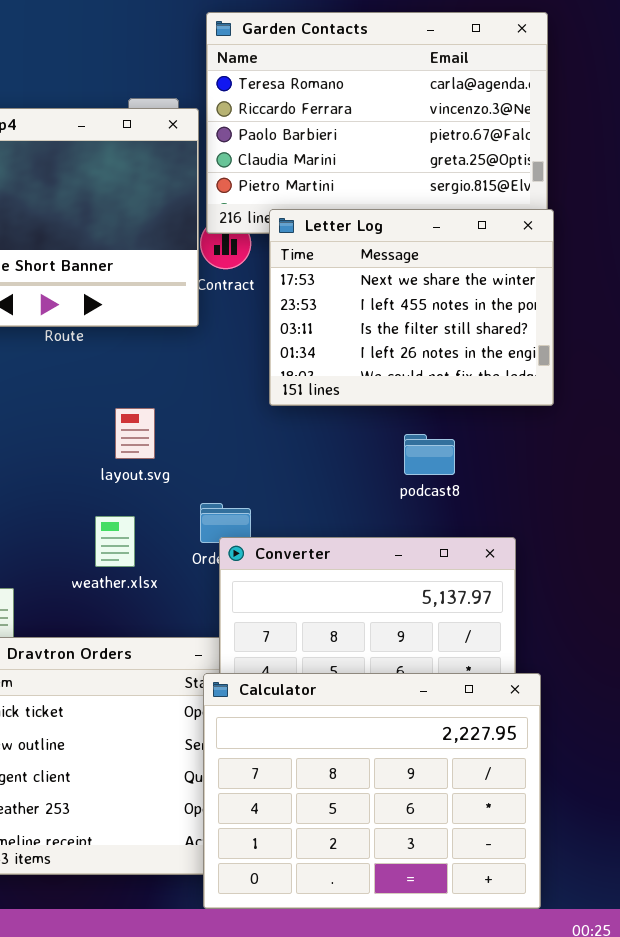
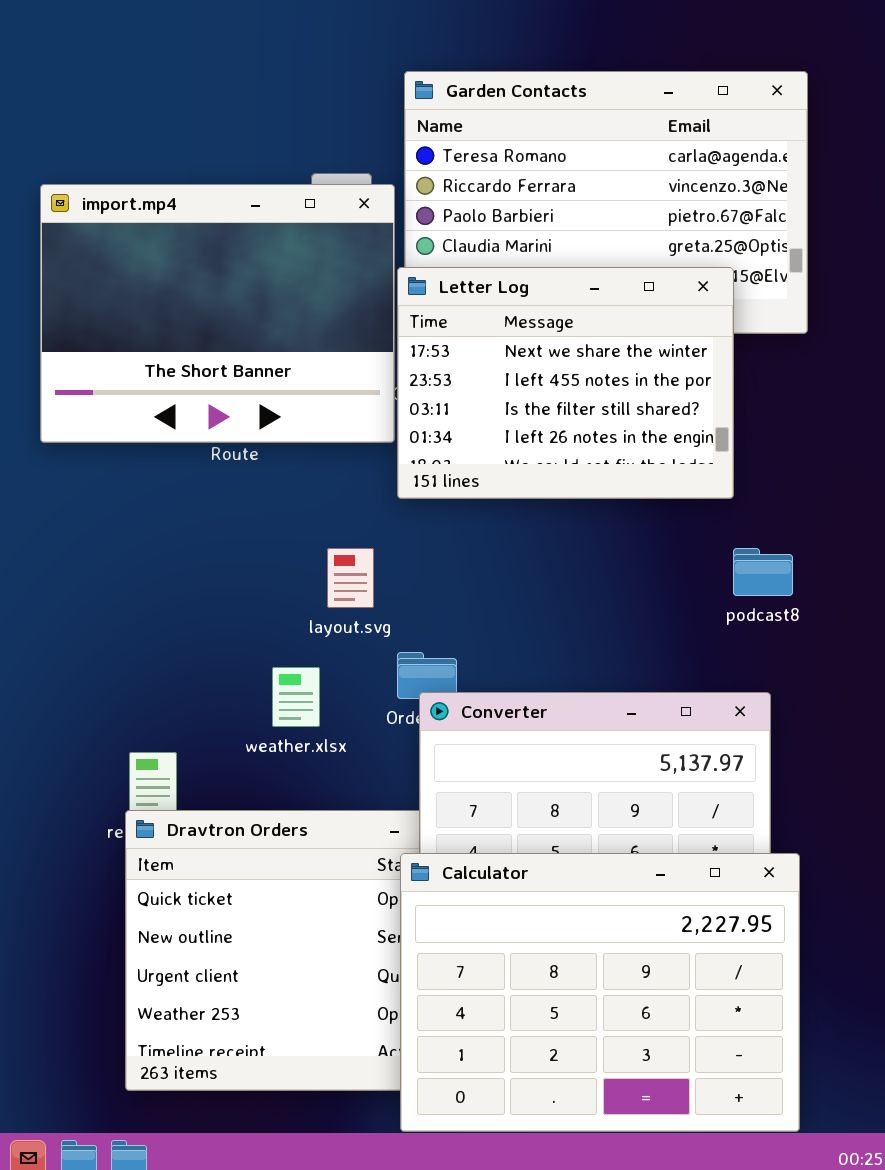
Letter Log: [269,209,554,406] -> [397,267,734,499], moved
layout.svg: [115,408,155,459] -> [327,548,374,608], moved
podcast8: [404,434,455,475] -> [733,548,793,596], moved

